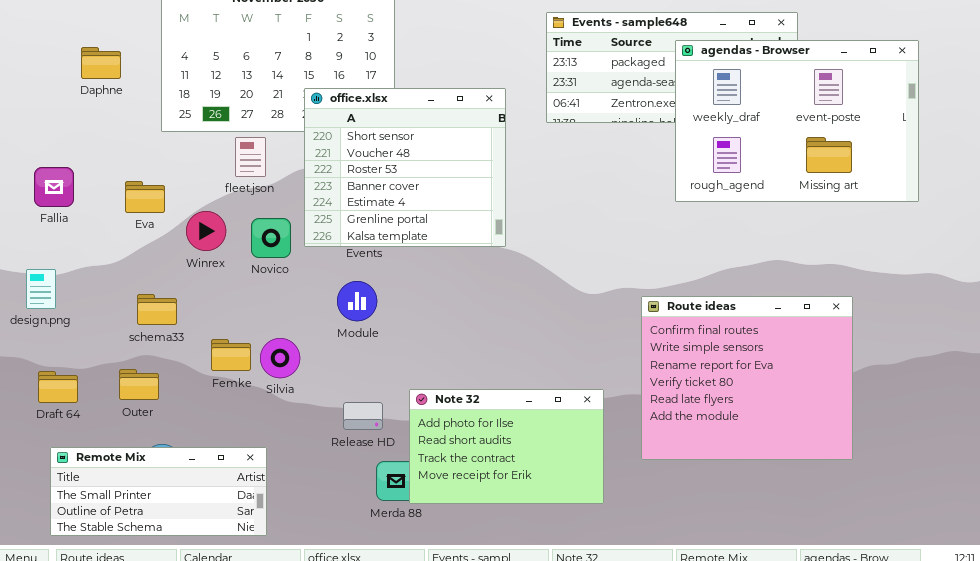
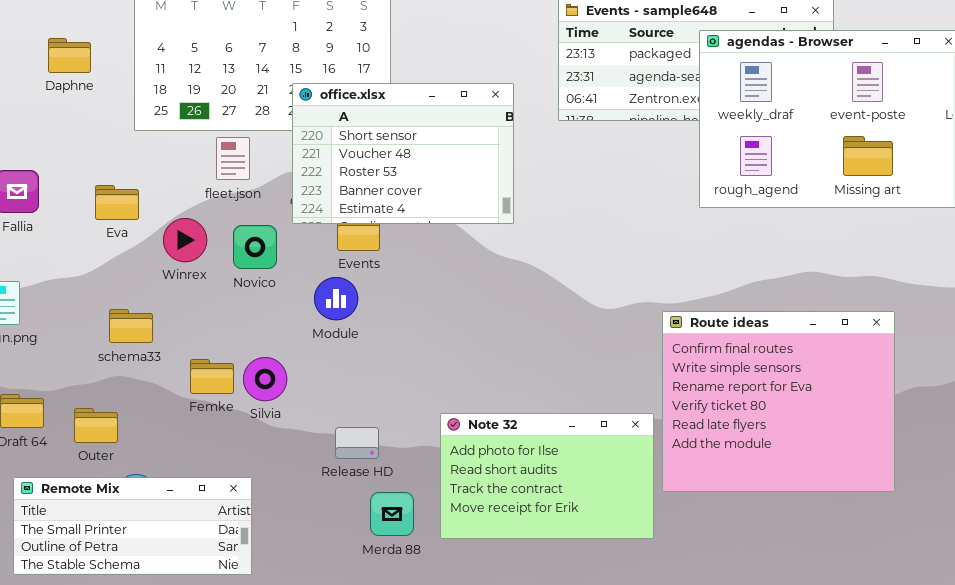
office.xlsx: [304,88,506,247] -> [292,83,514,224], resized
Module: [337,281,377,321] -> [314,277,358,320], moved
Outer: [119,369,159,400] -> [74,408,118,443], moved
Note 32: [409,389,604,504] -> [440,413,654,539], moved

